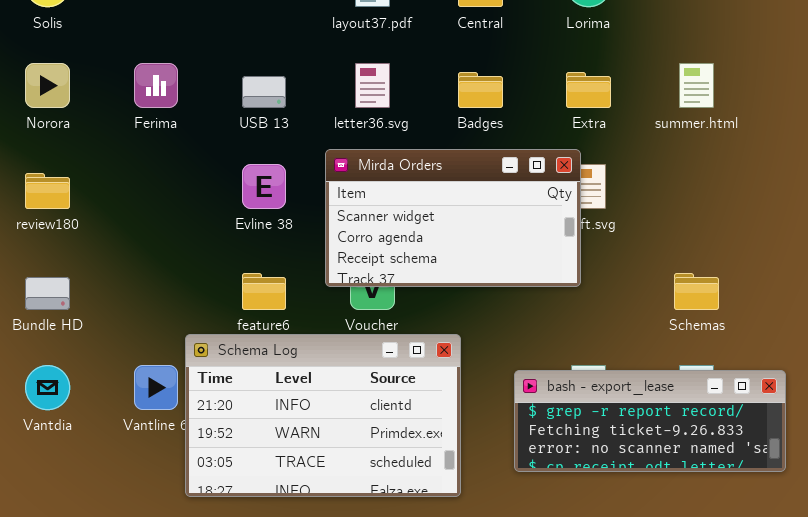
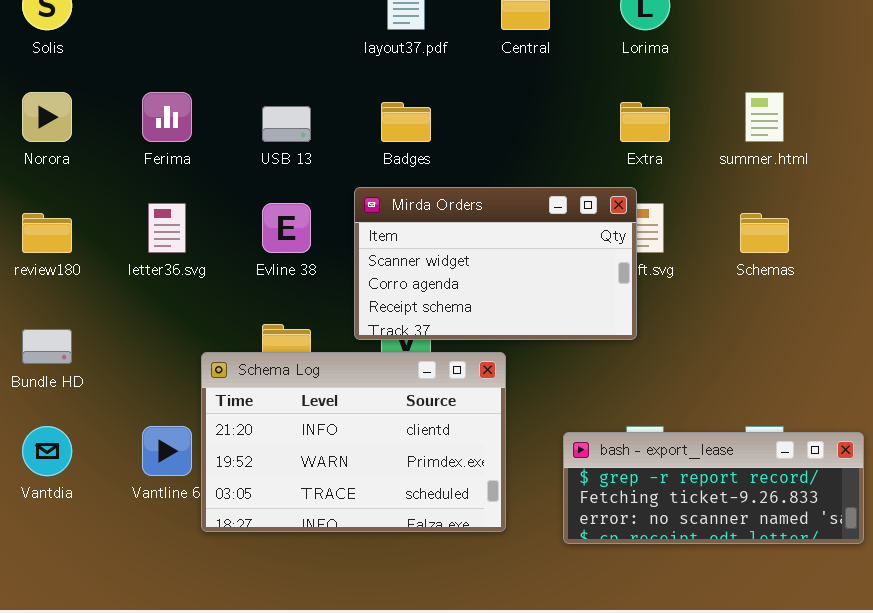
letter36.svg: [355,63,390,108] -> [148,203,186,253], moved
Badges: [458,72,503,108] -> [381,102,431,142], moved
Schemas: [674,273,719,310] -> [740,213,789,253], moved
Schema Log: [185,334,461,497] -> [201,352,506,532], moved

